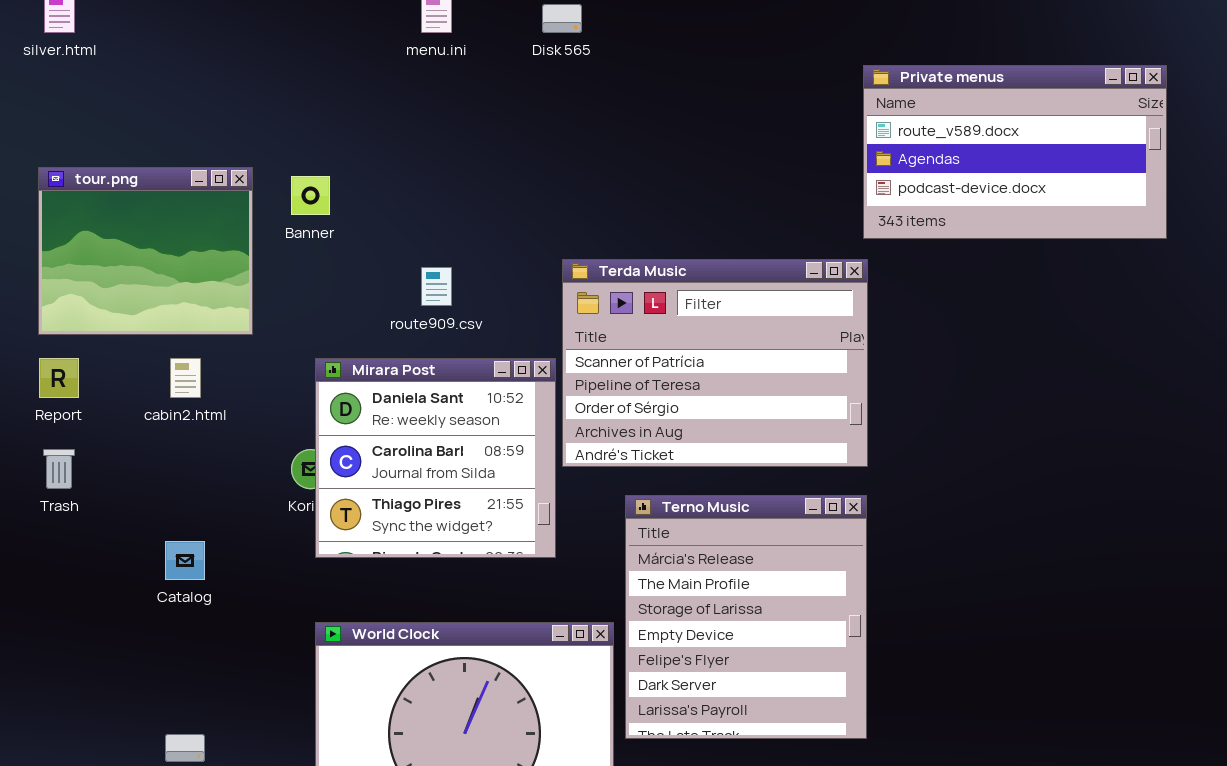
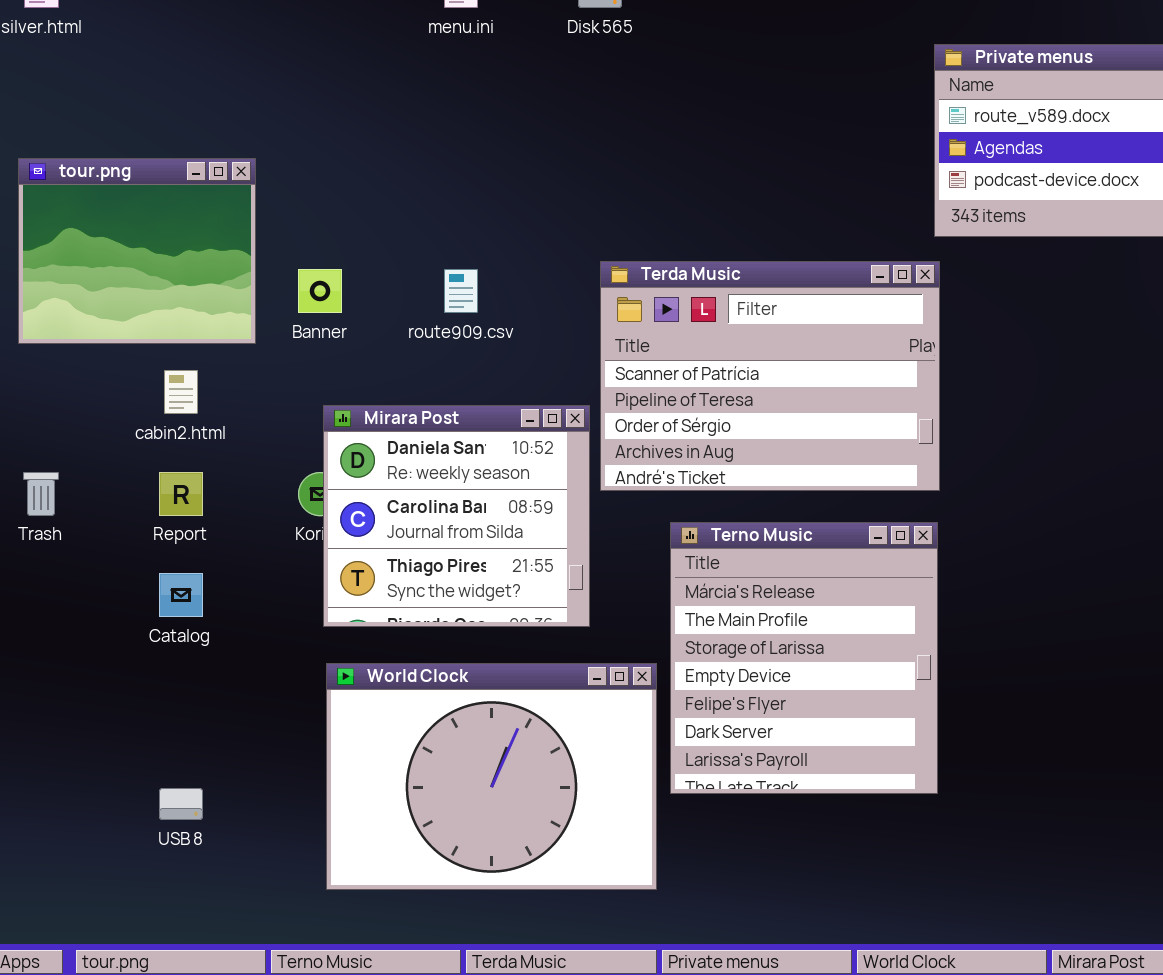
Banner: [291,176,330,215] -> [298,269,342,313], moved
Report: [39,358,79,398] -> [159,472,203,516], moved
Mirara Post: [315,358,556,558] -> [323,405,590,627], moved

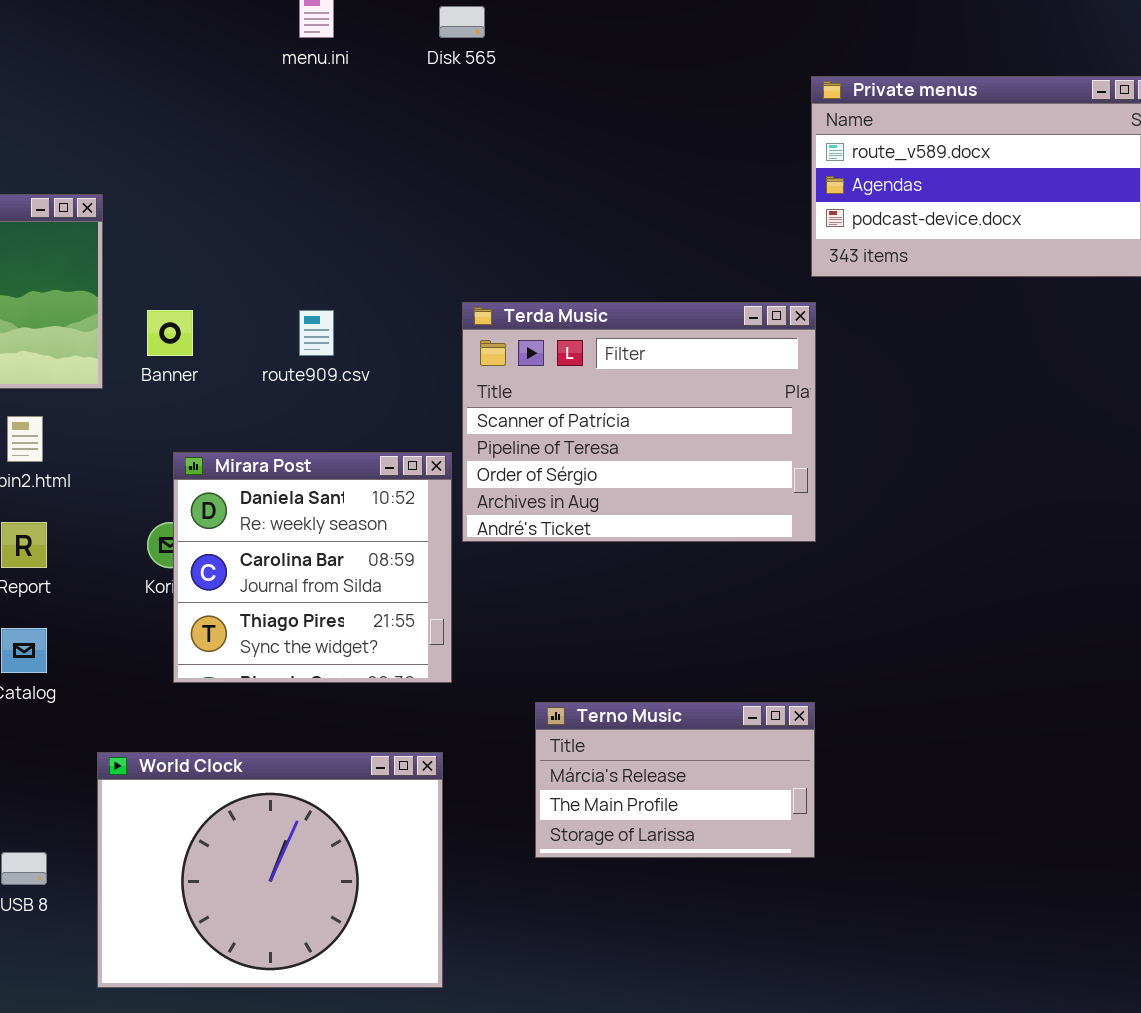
Terno Music: [670,522,938,794] -> [535,702,815,858], resized
World Clock: [326,663,657,890] -> [97,752,443,988], moved

